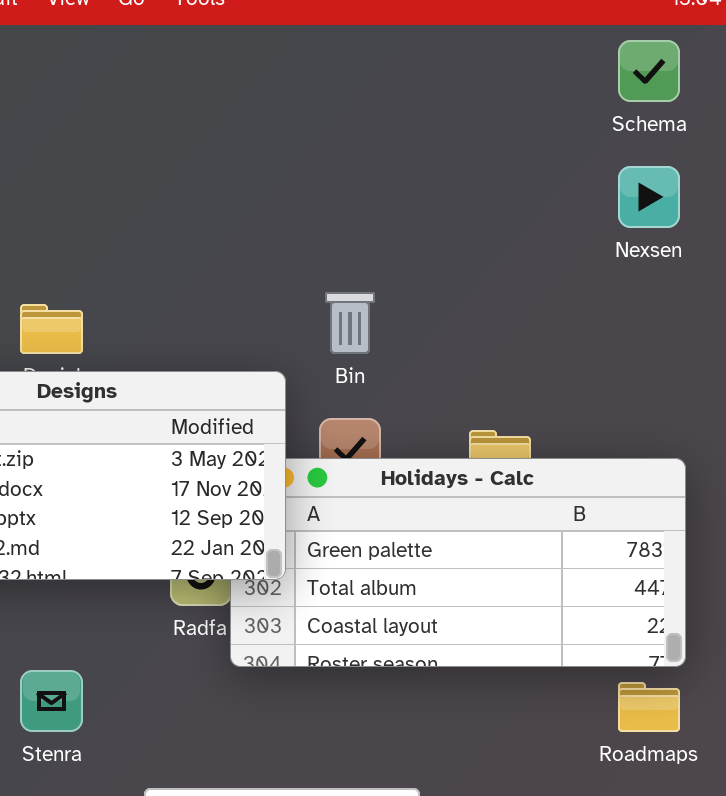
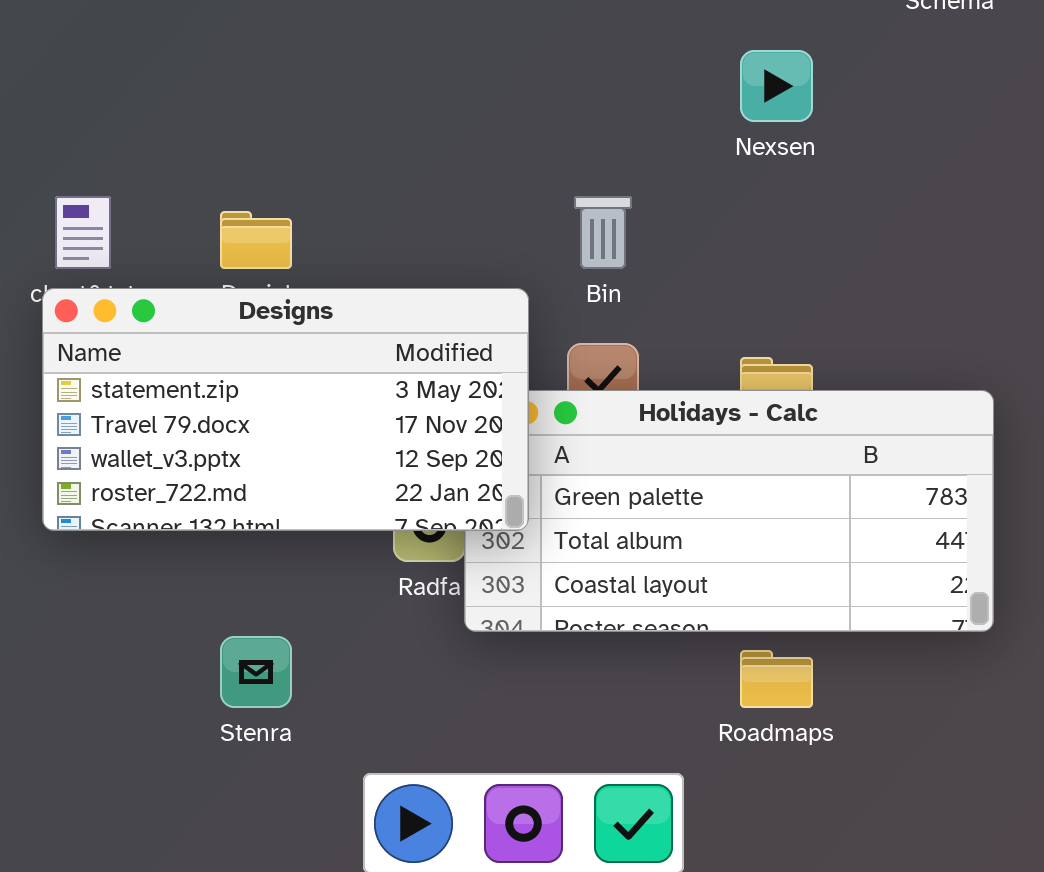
Nexsen: [618,166,680,228] -> [740,50,813,122], moved
Roadmaps: [618,682,680,732] -> [740,650,813,708], moved

